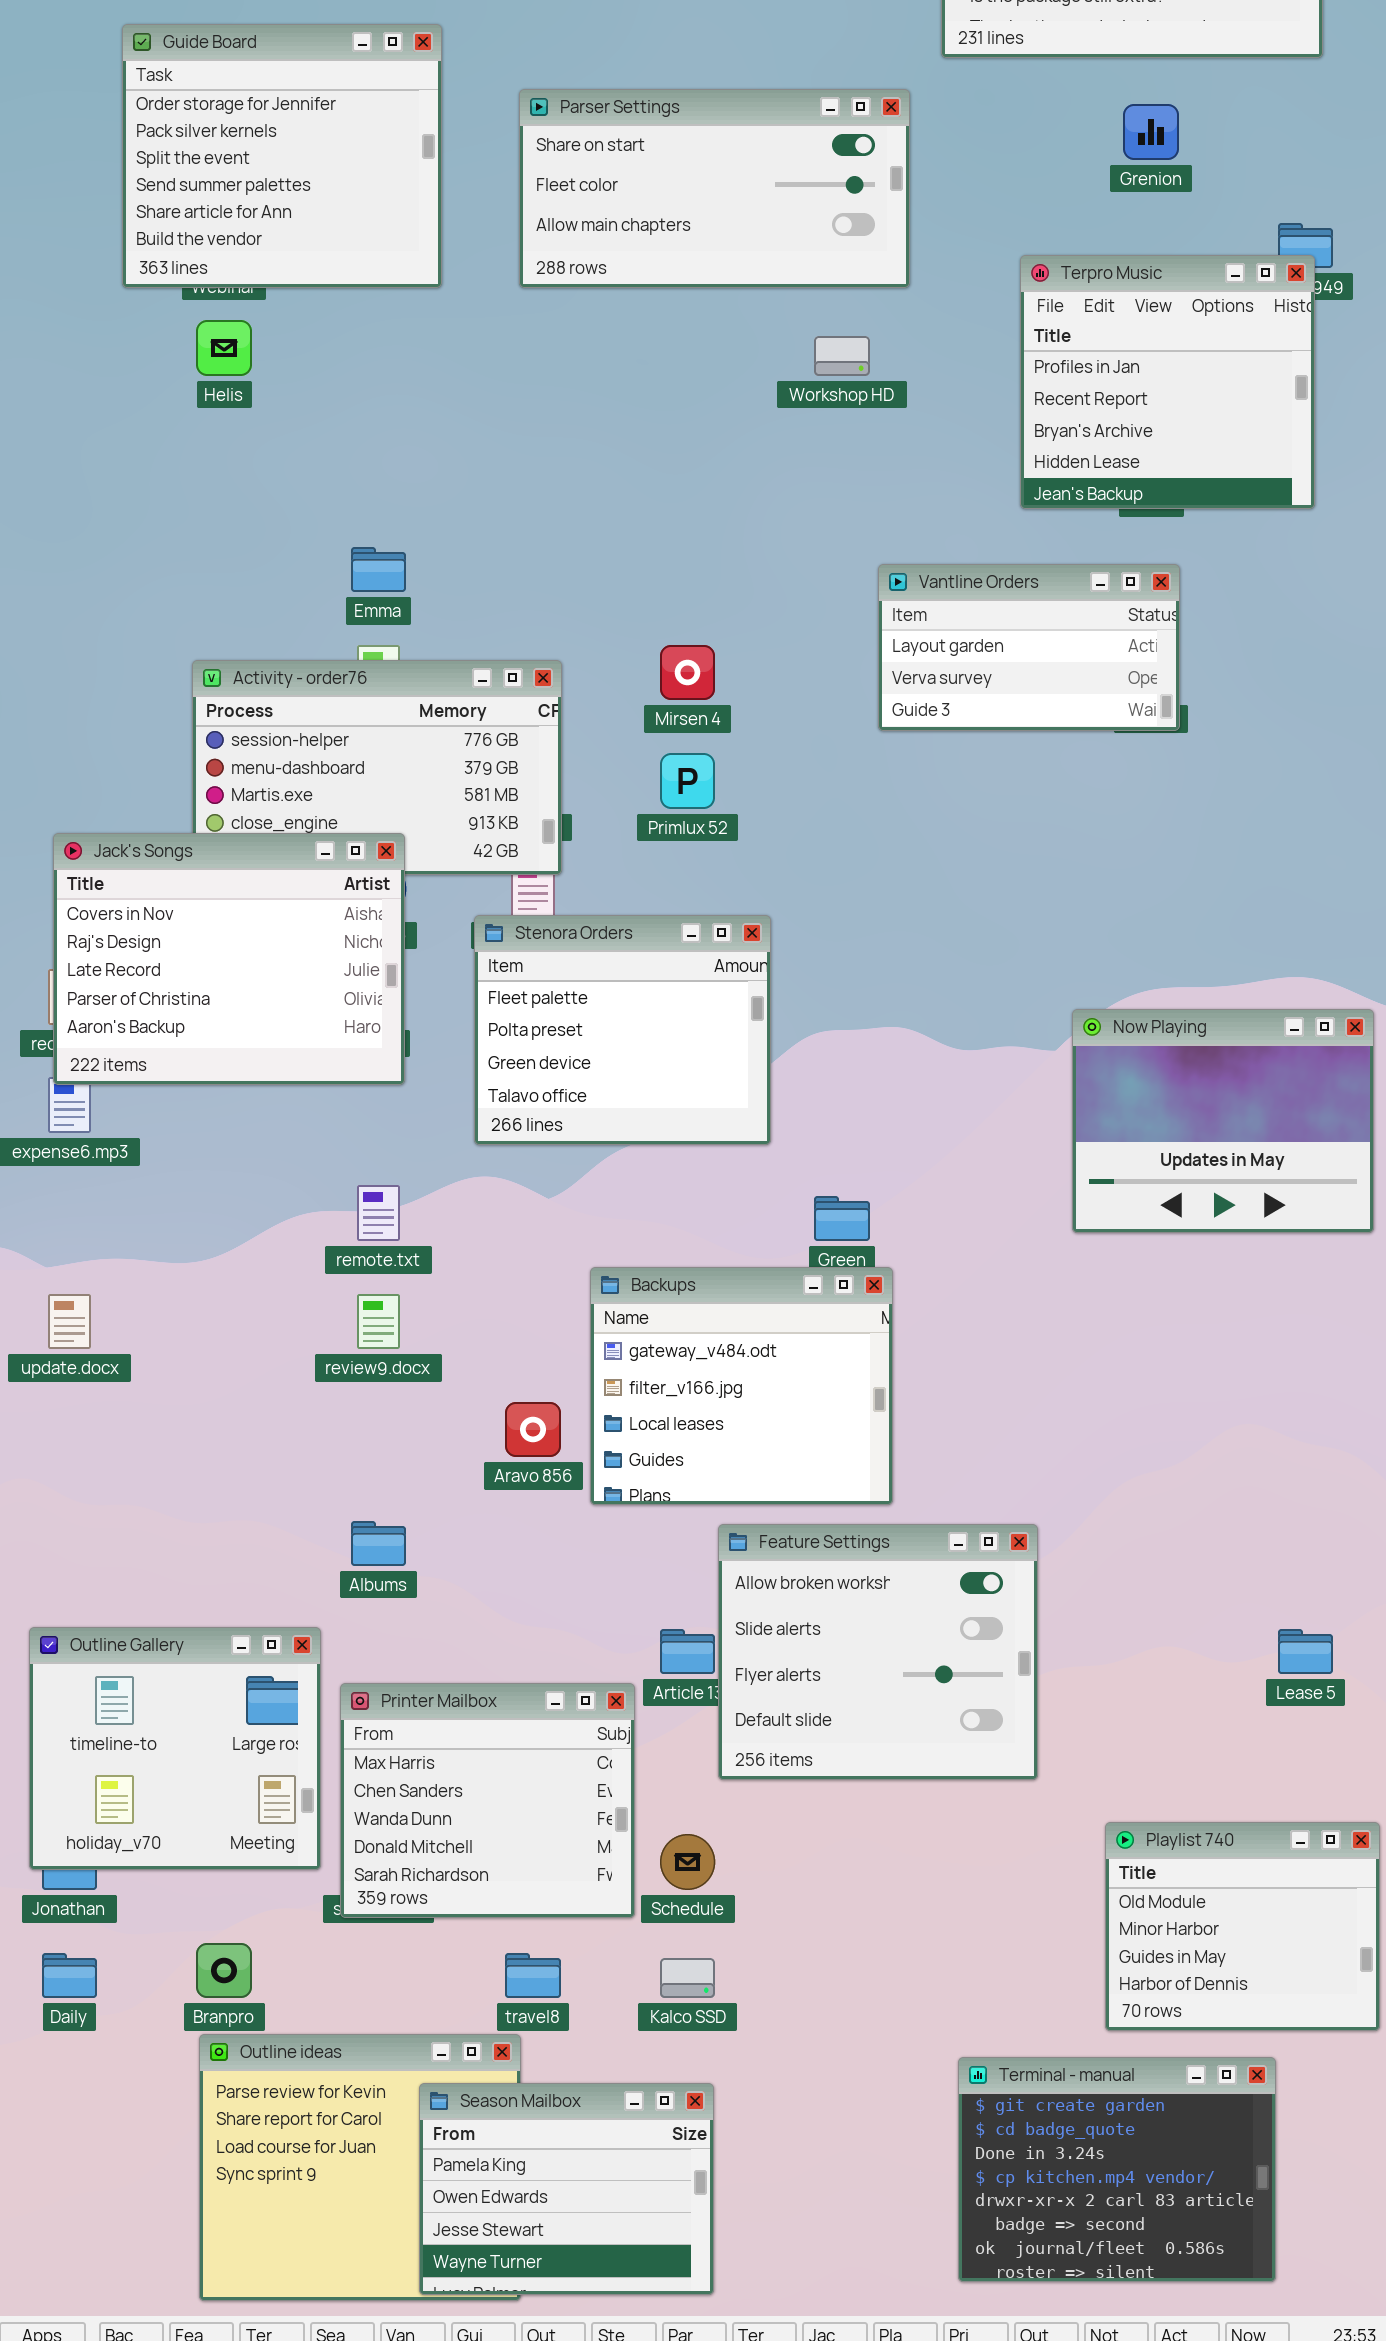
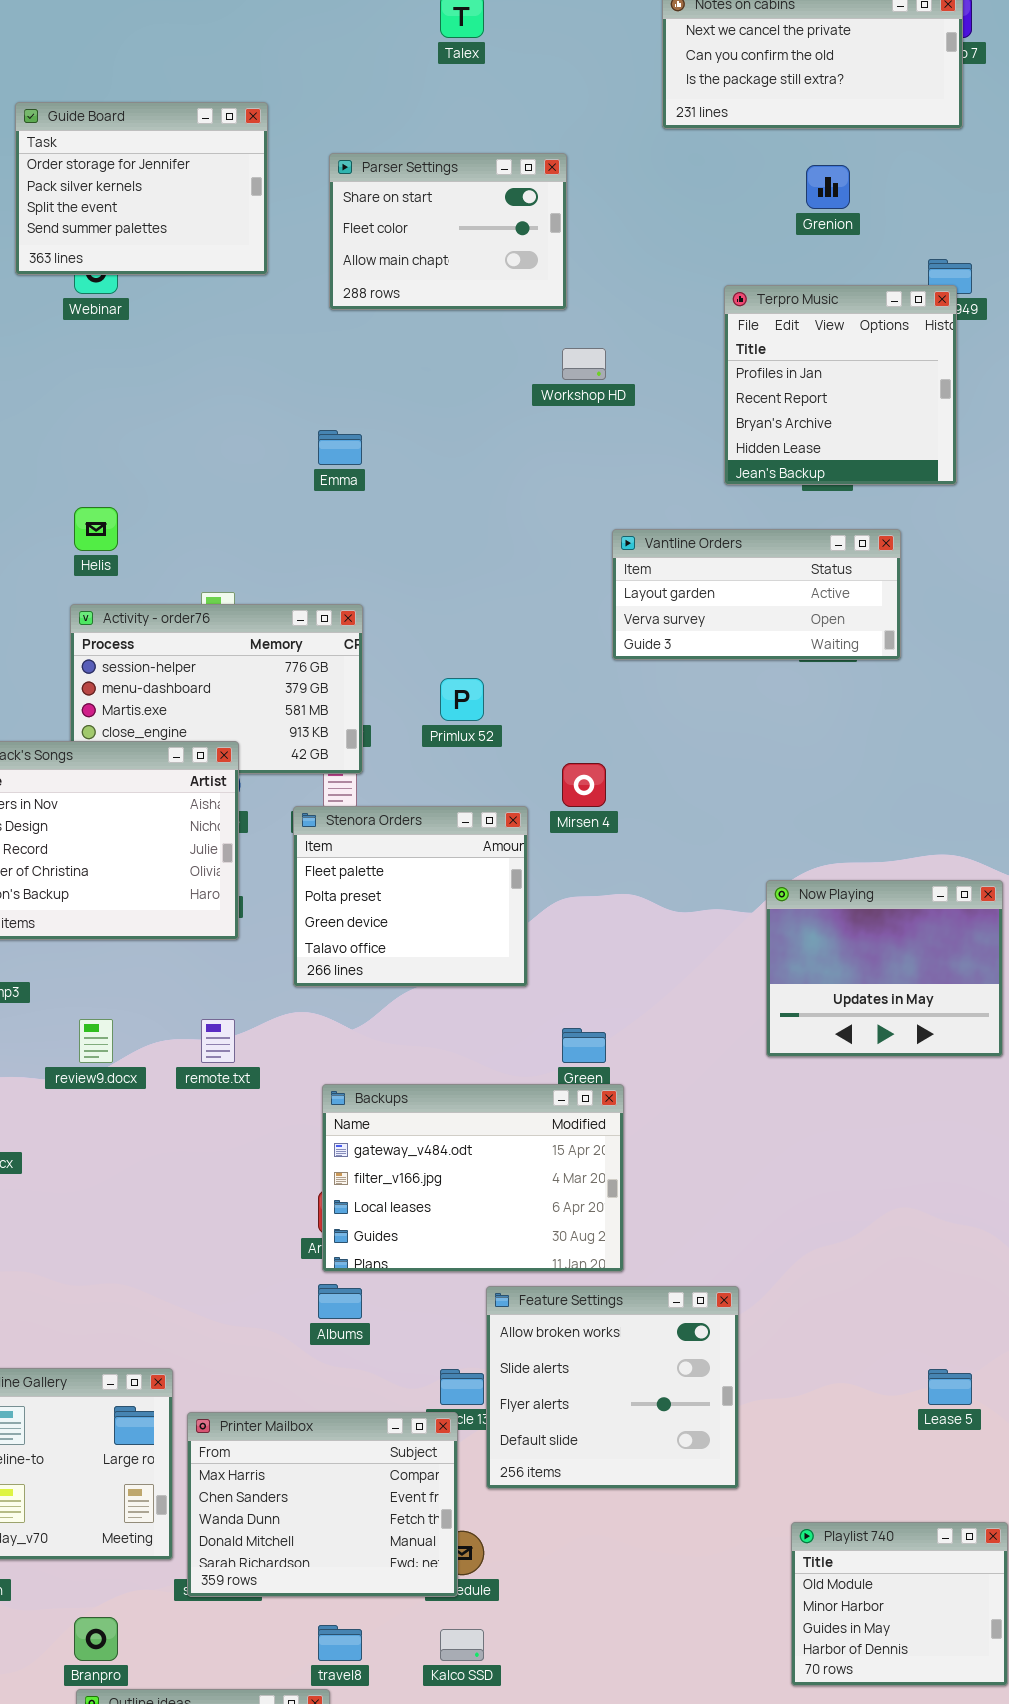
Guide Board: [122,24,442,288] -> [15,102,268,275], resized
Parser Settings: [519,89,910,288] -> [329,153,567,310], resized
Helis: [196,320,252,376] -> [74,507,118,551], moved
Emma: [351,547,406,592] -> [318,430,362,465], moved
Vantline Orders: [878,564,1180,731] -> [612,529,901,660], resized
Mirsen 4: [660,645,715,700] -> [562,763,606,807], moved
Backups: [590,1267,893,1505] -> [322,1084,624,1272], resized
review9.docx: [357,1294,400,1349] -> [79,1019,113,1063], moved
Albums: [351,1521,406,1566] -> [318,1284,362,1319], moved
Printer Mailbox: [340,1683,635,1918] -> [187,1412,458,1597], resized

